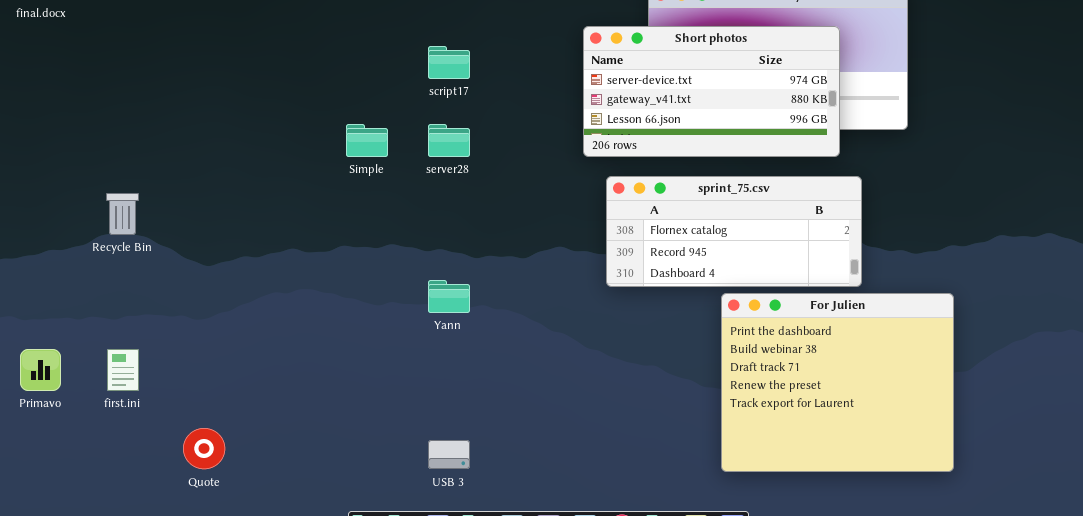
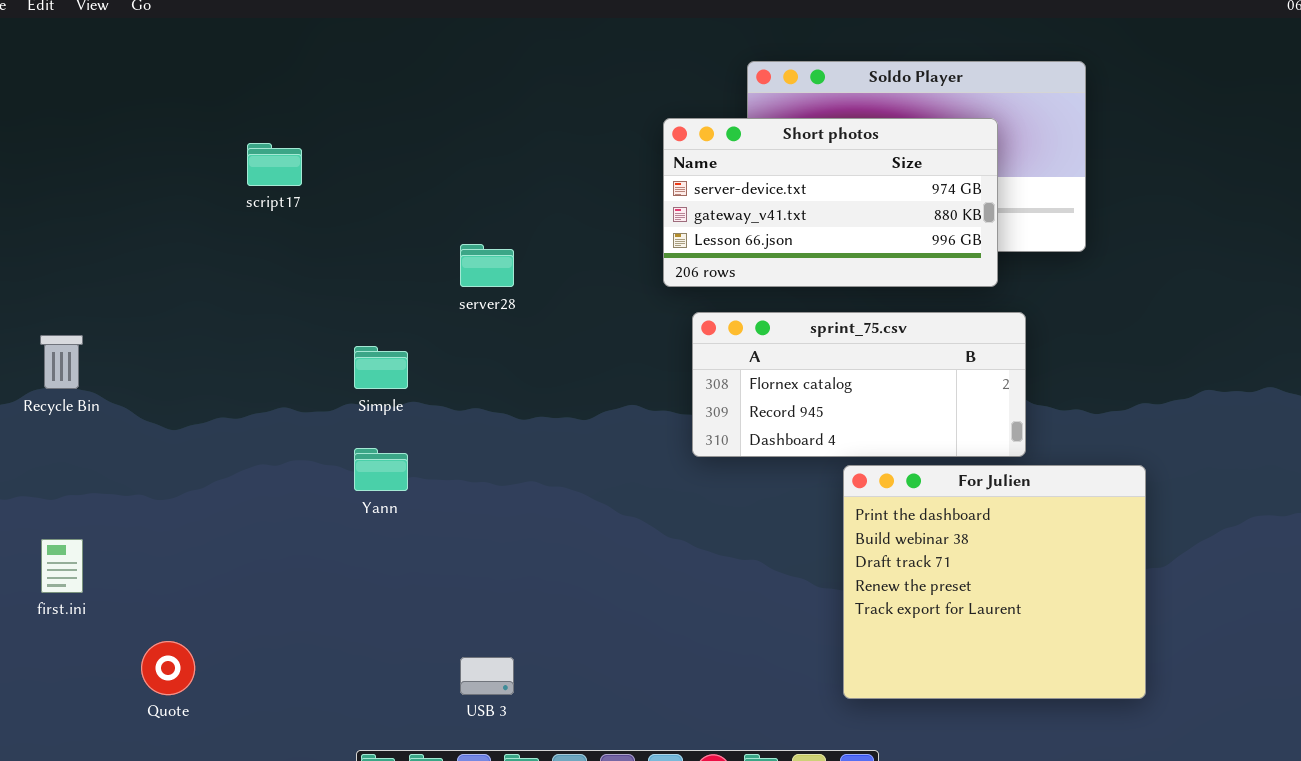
script17: [428,46,470,79] -> [247,143,302,186], moved
Simple: [346,124,388,157] -> [354,346,408,389], moved
Yann: [428,280,470,313] -> [354,448,408,491], moved

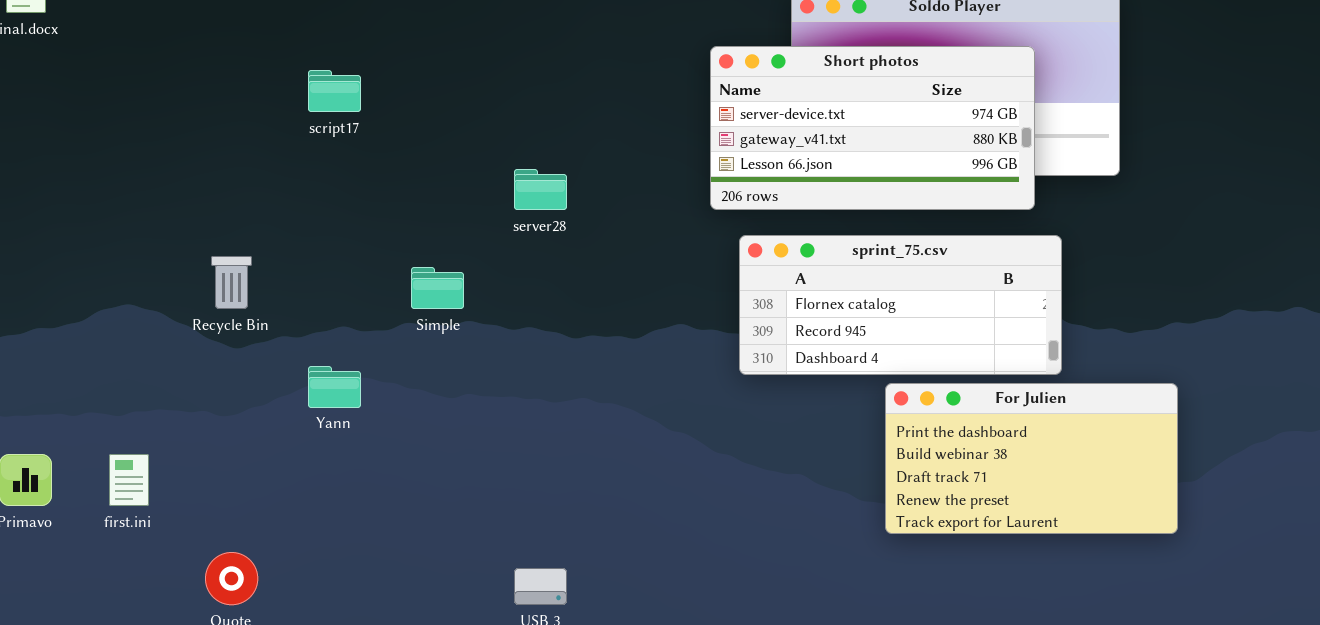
Recycle Bin: [40,335,83,389] -> [211,256,252,309], moved
Yann: [354,448,408,491] -> [308,366,361,408], moved
For Julien: [843,465,1146,699] -> [885,383,1178,534], resized

